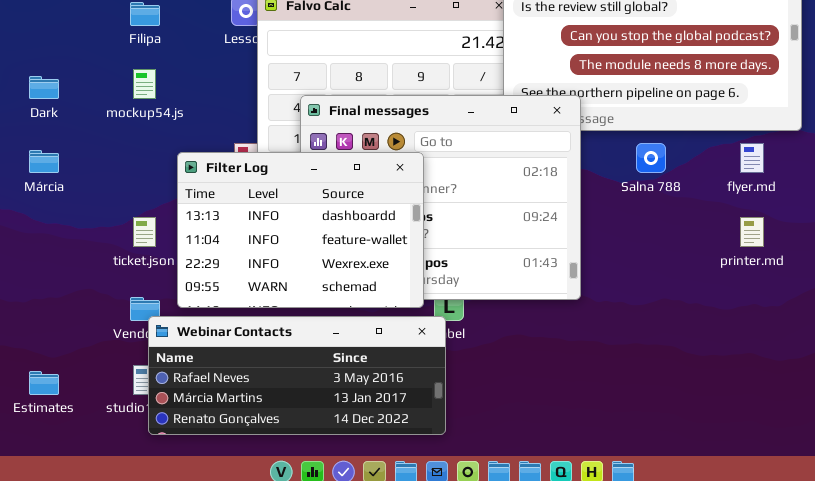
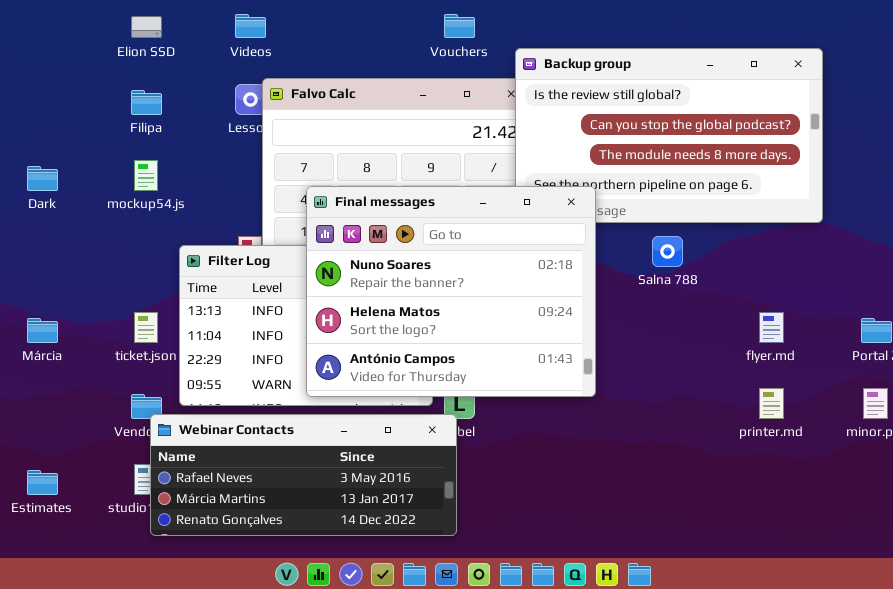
Final messages: [300,95,581,300] -> [306,186,596,397], raised
flyer.md: [740,143,764,173] -> [759,312,784,343], moved
Márcia: [29,150,59,173] -> [27,318,58,343], moved
printer.md: [740,217,764,247] -> [759,388,784,419], moved

